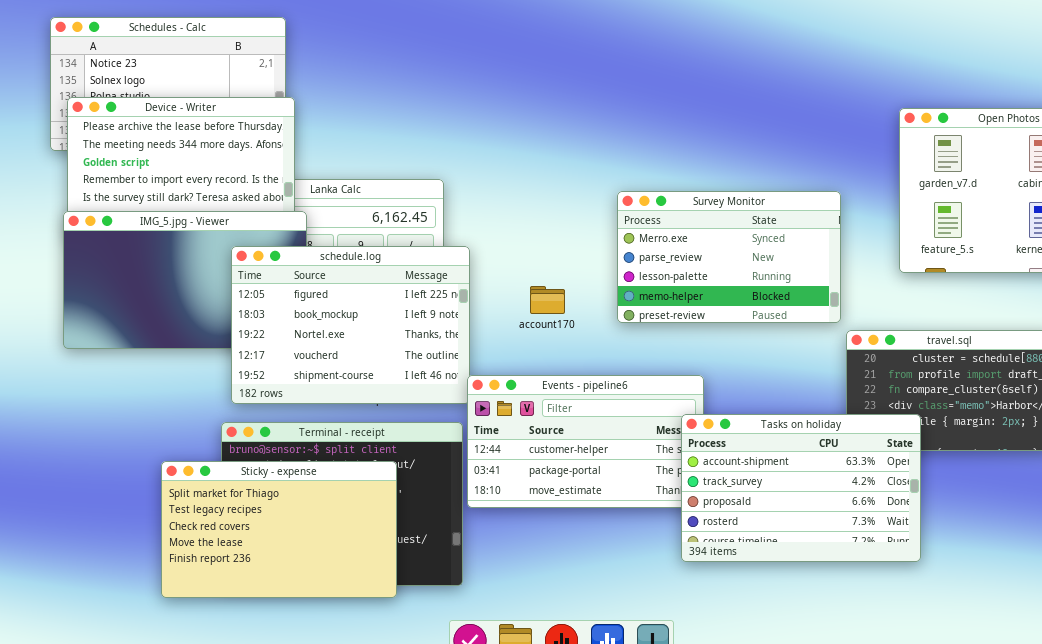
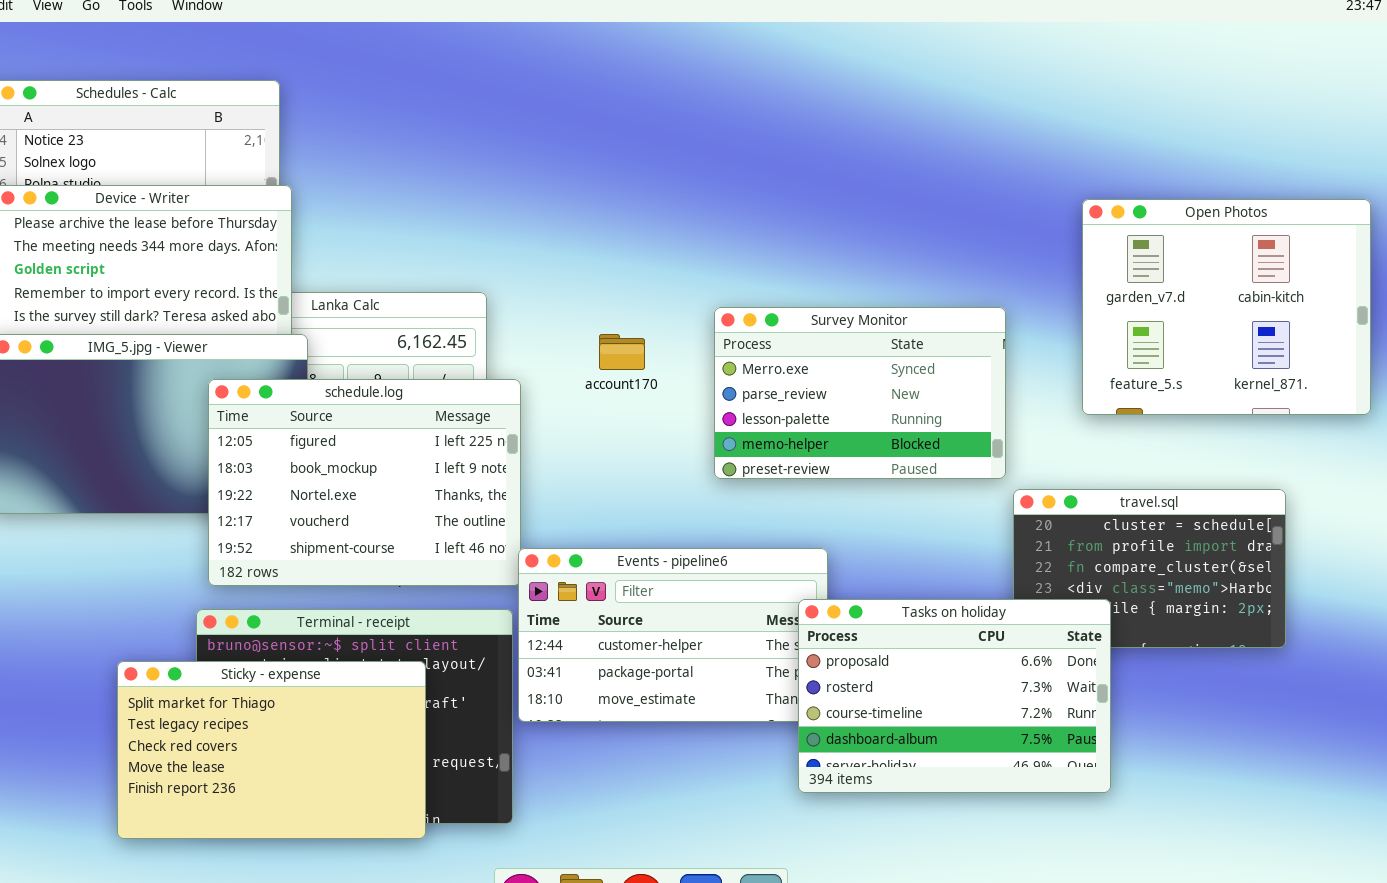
account170: [530,286,565,314] -> [599,334,645,370], moved
Tasks on holiday: [681,414,921,562] -> [798,599,1111,793], scrolled down 2 rows

